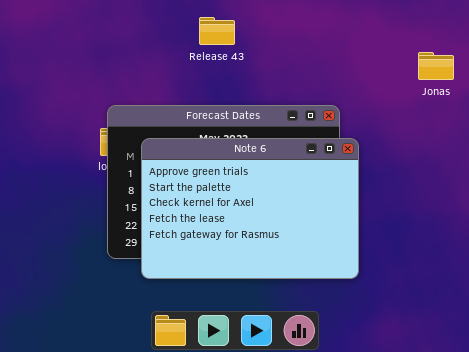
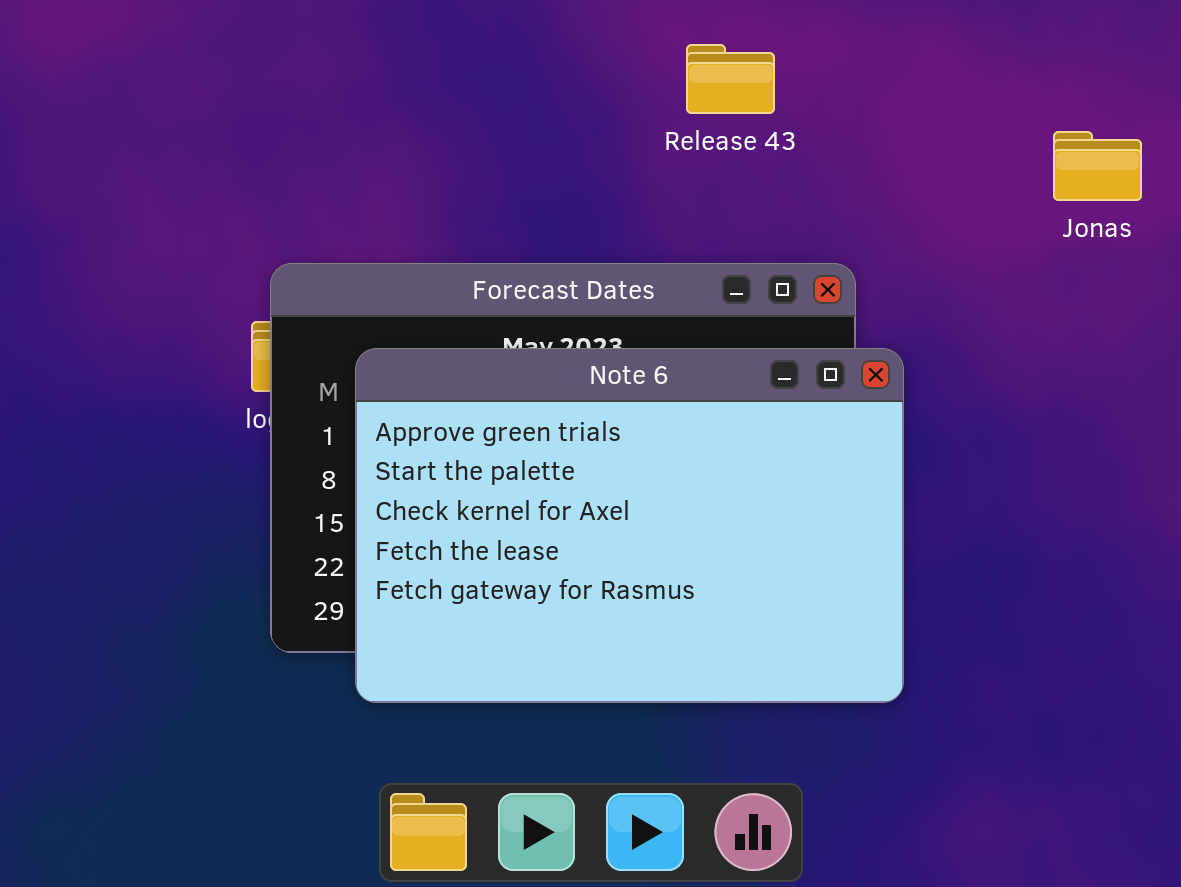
Release 43: [199,17,235,45] -> [686,44,775,114], moved

